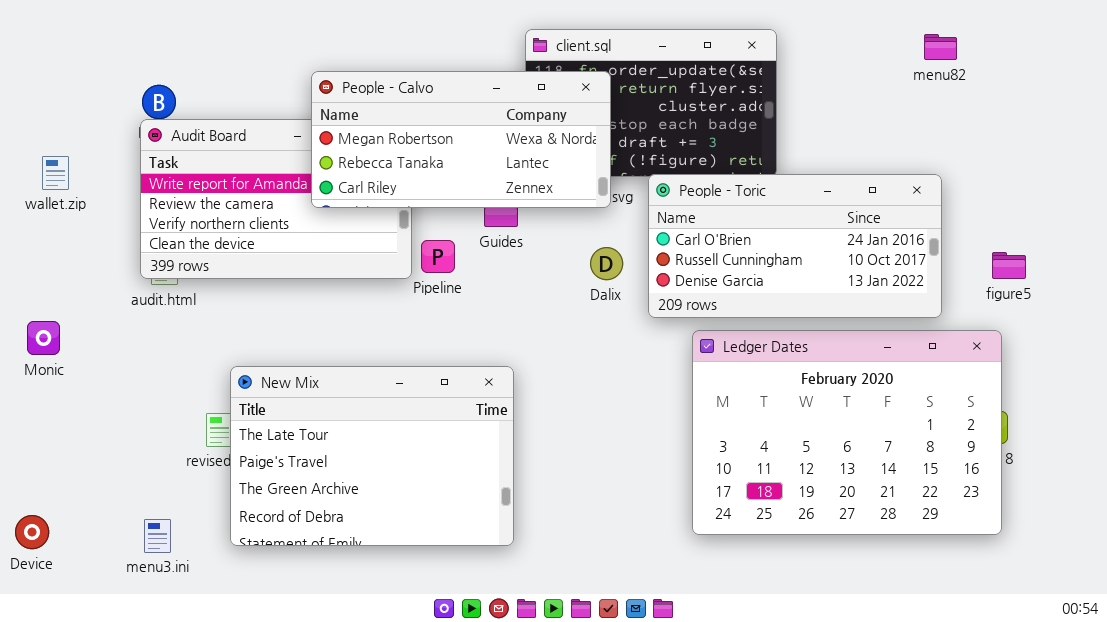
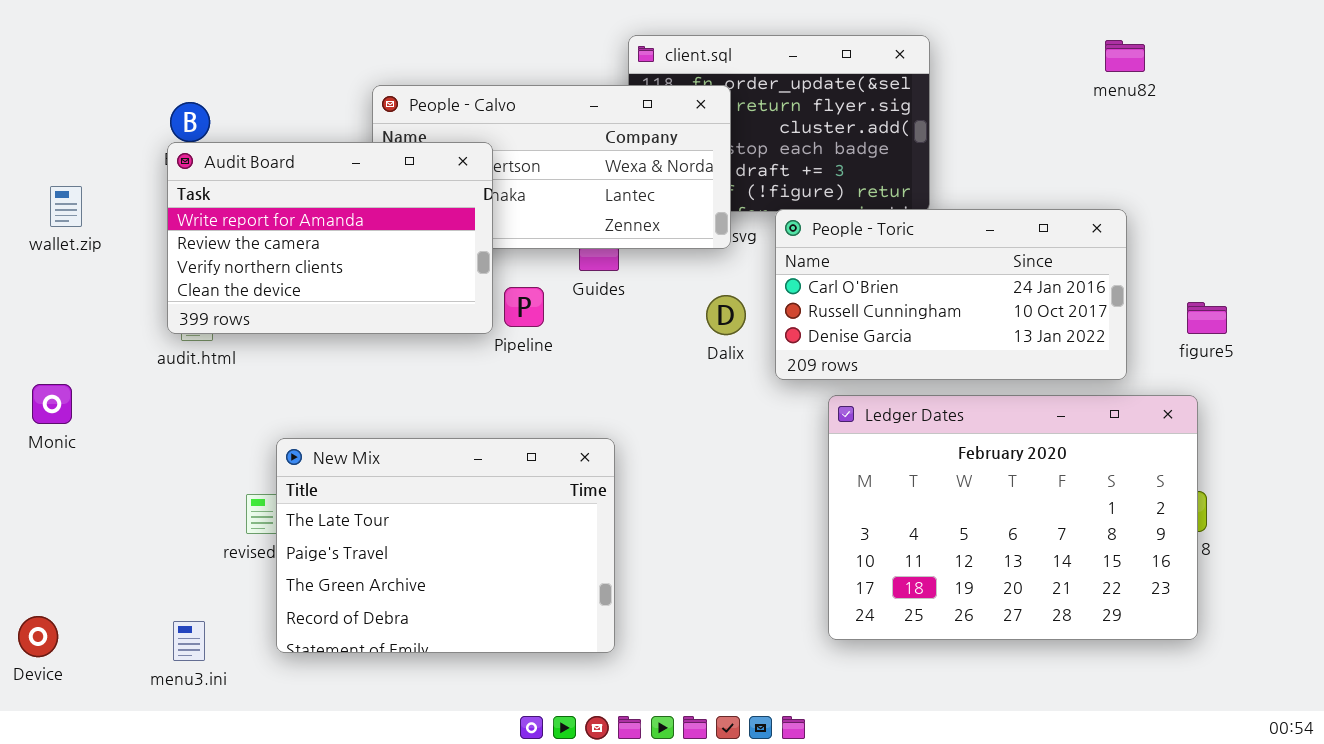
Audit Board: [140,119,412,279] -> [167,142,493,334], raised

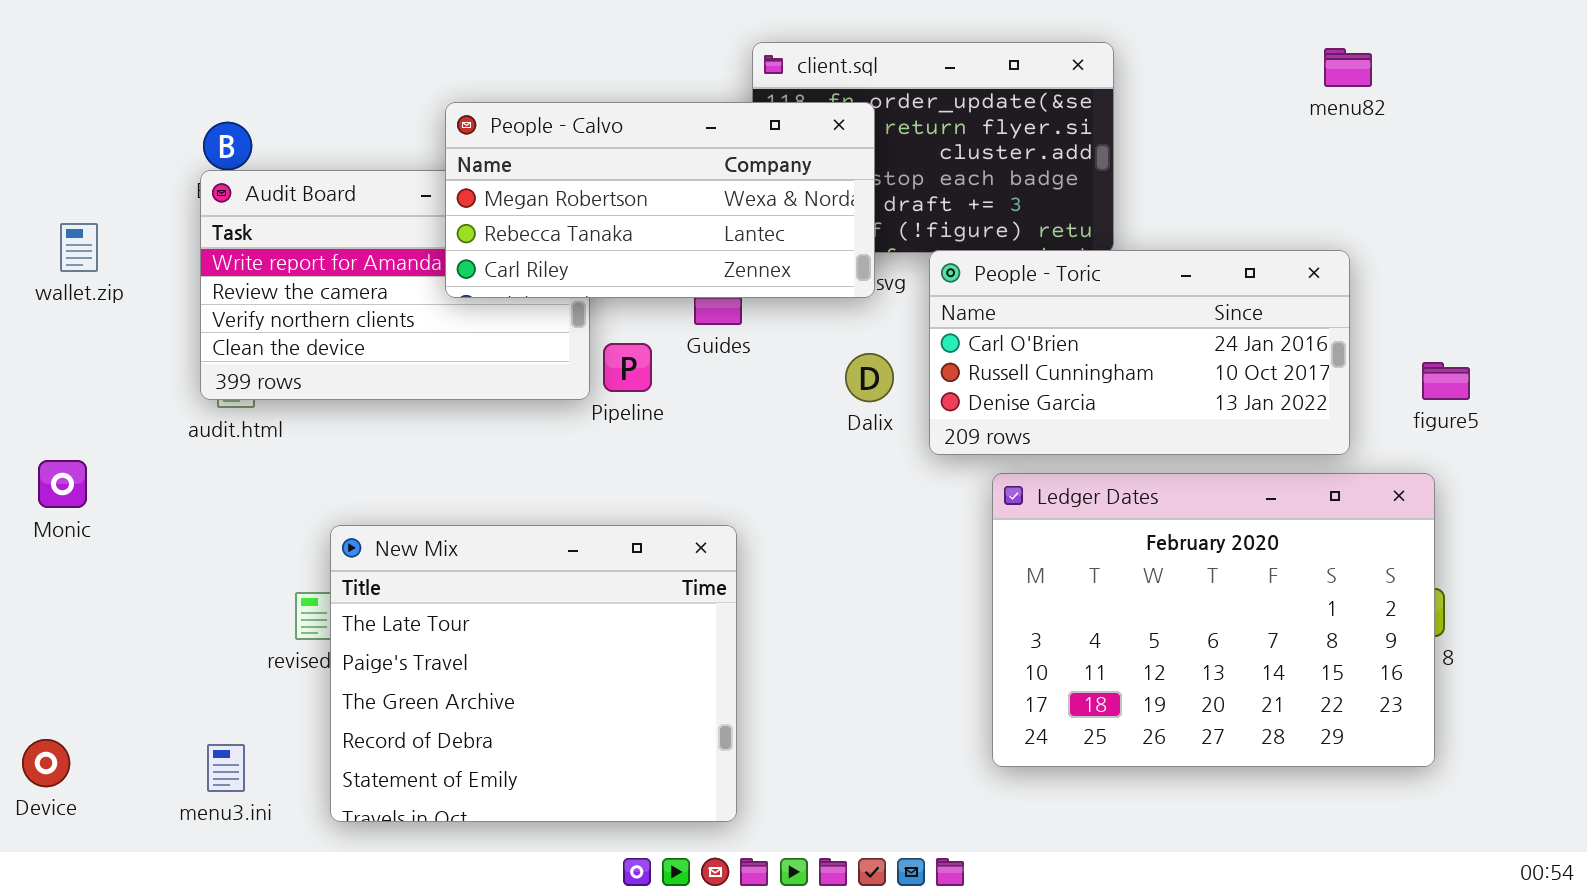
People - Calvo: [372,85,731,249] -> [445,102,875,298], raised
New Mix: [276,438,615,653] -> [330,525,737,822], resized

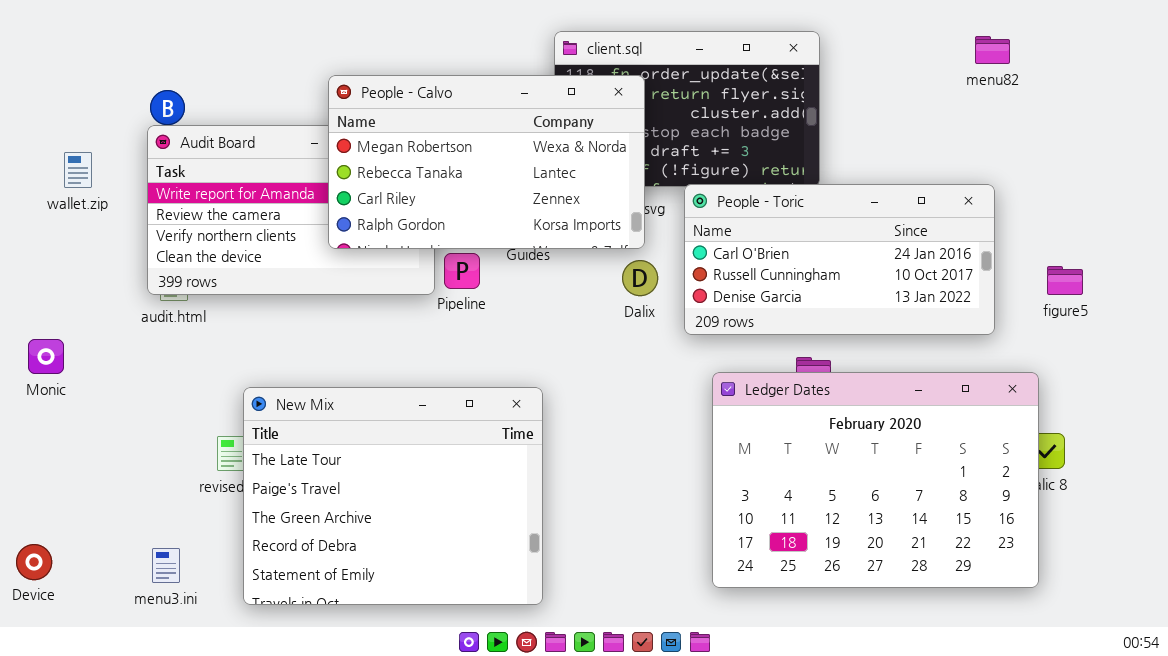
People - Calvo: [445,102,875,298] -> [328,75,645,249], resized
wallet.zip: [60,223,98,272] -> [64,152,92,188], moved
Ledger Dates: [992,473,1435,767] -> [712,372,1039,588], moved

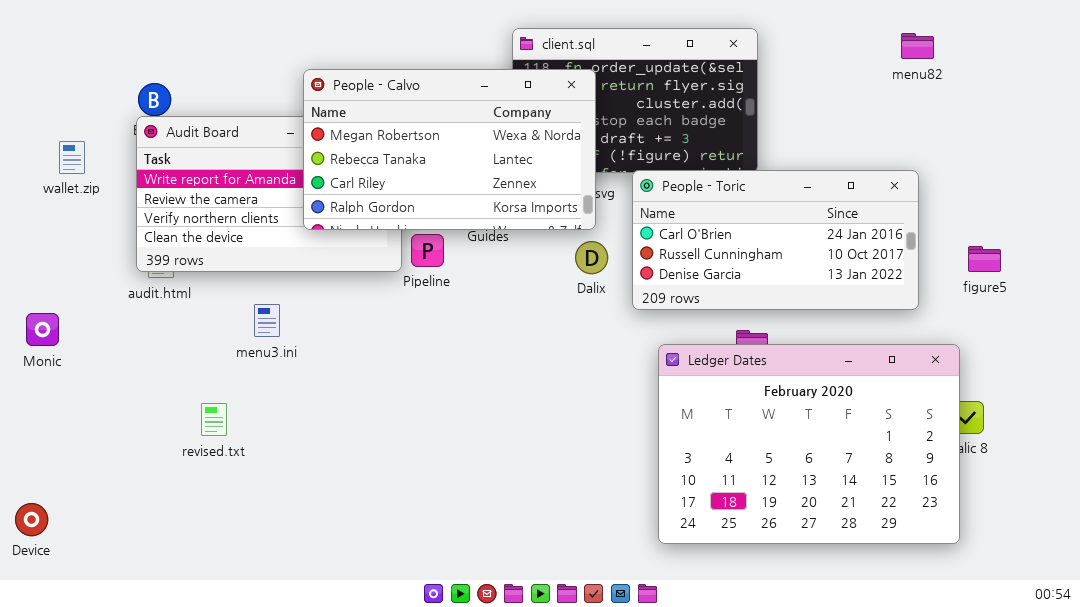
New Mix: [243,387,543,605] -> none, closed
menu3.ini: [152,548,180,583] -> [254,304,280,337], moved

